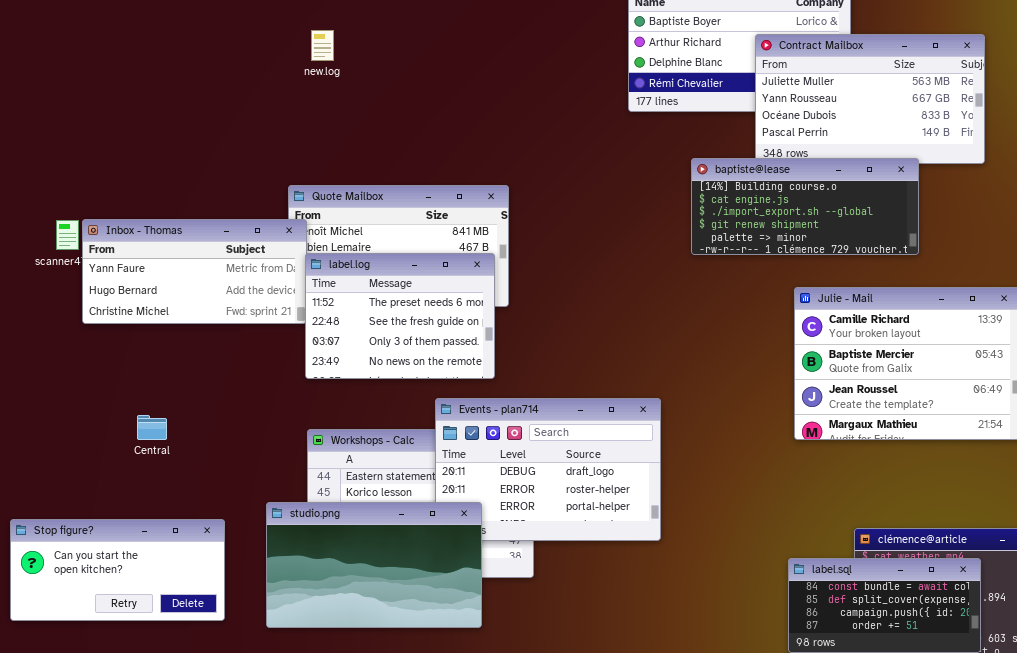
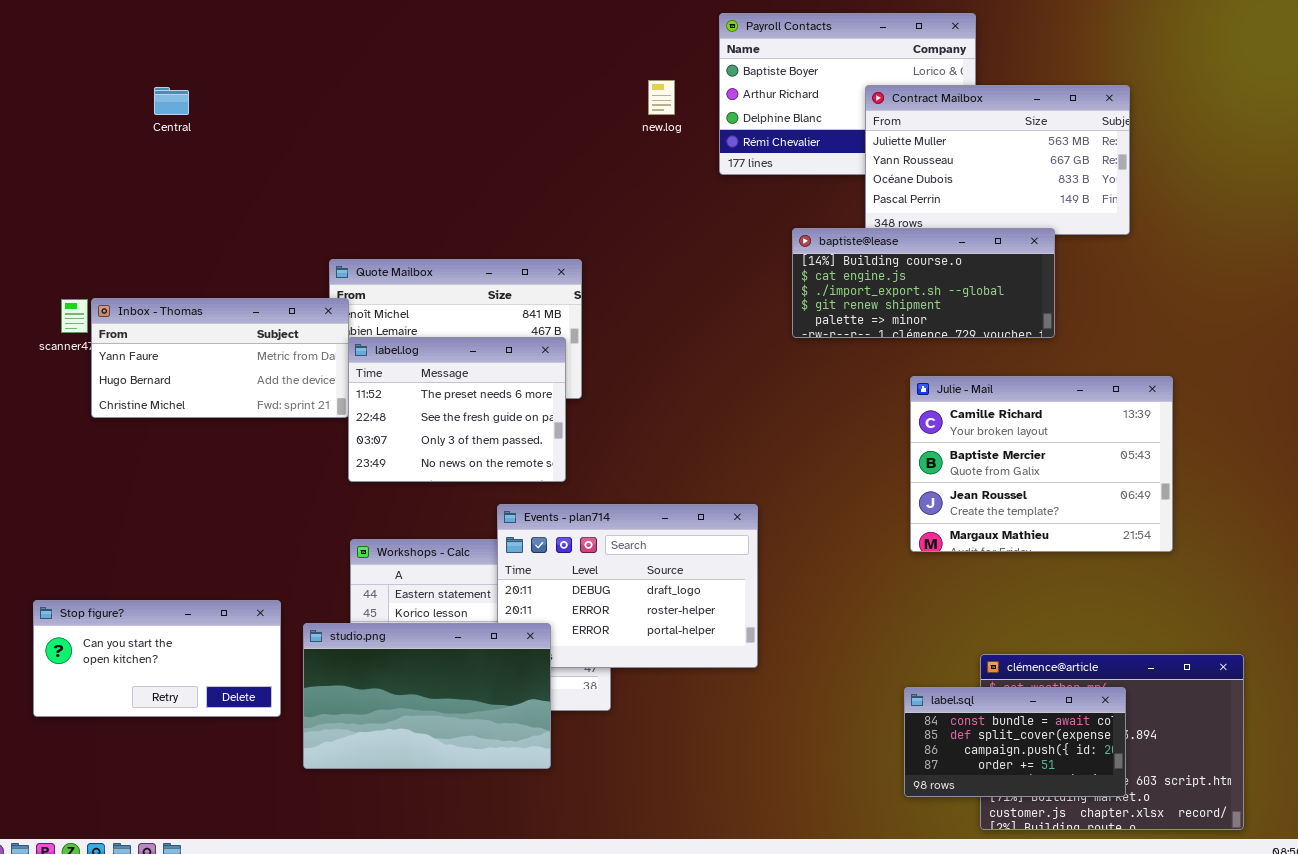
new.log: [311,30,334,61] -> [648,80,675,115], moved
Central: [137,415,167,440] -> [154,87,189,115], moved
Stop figure?: [10,519,225,621] -> [33,600,281,717], moved

